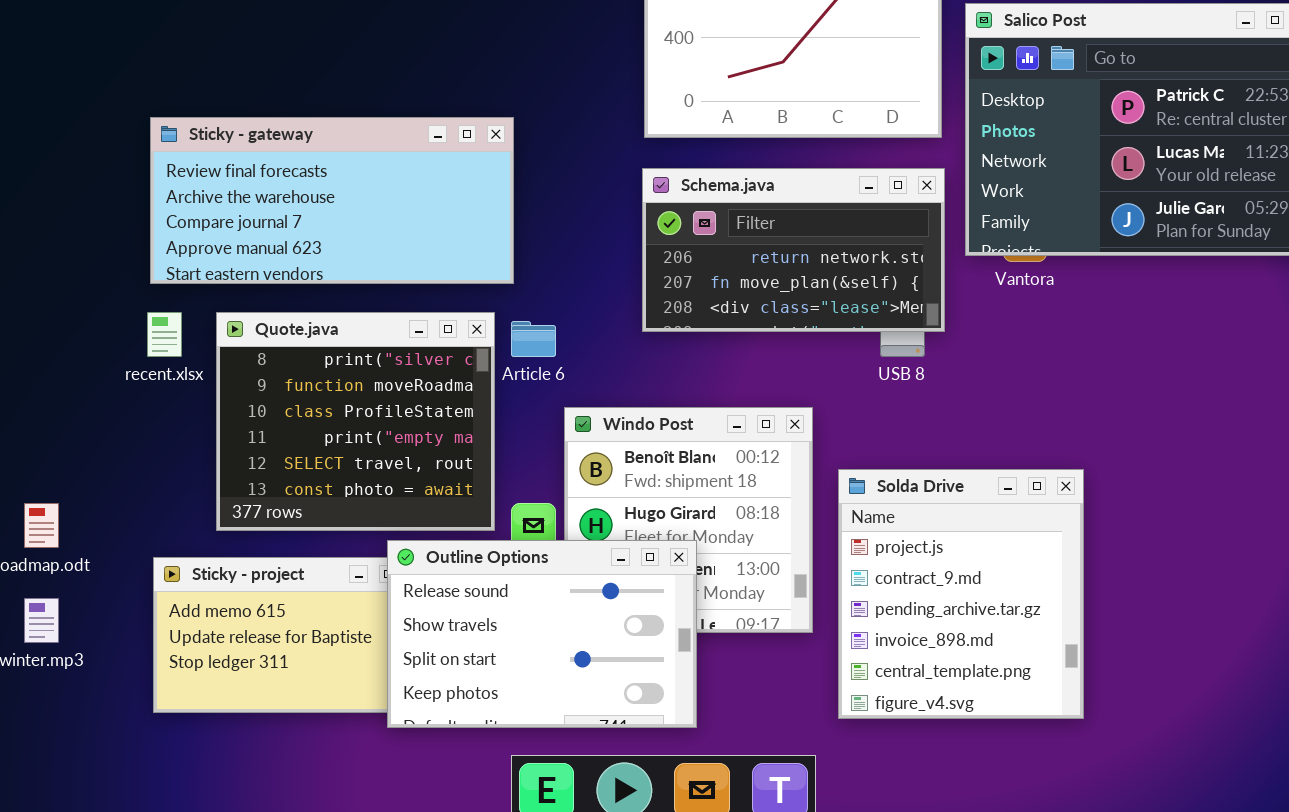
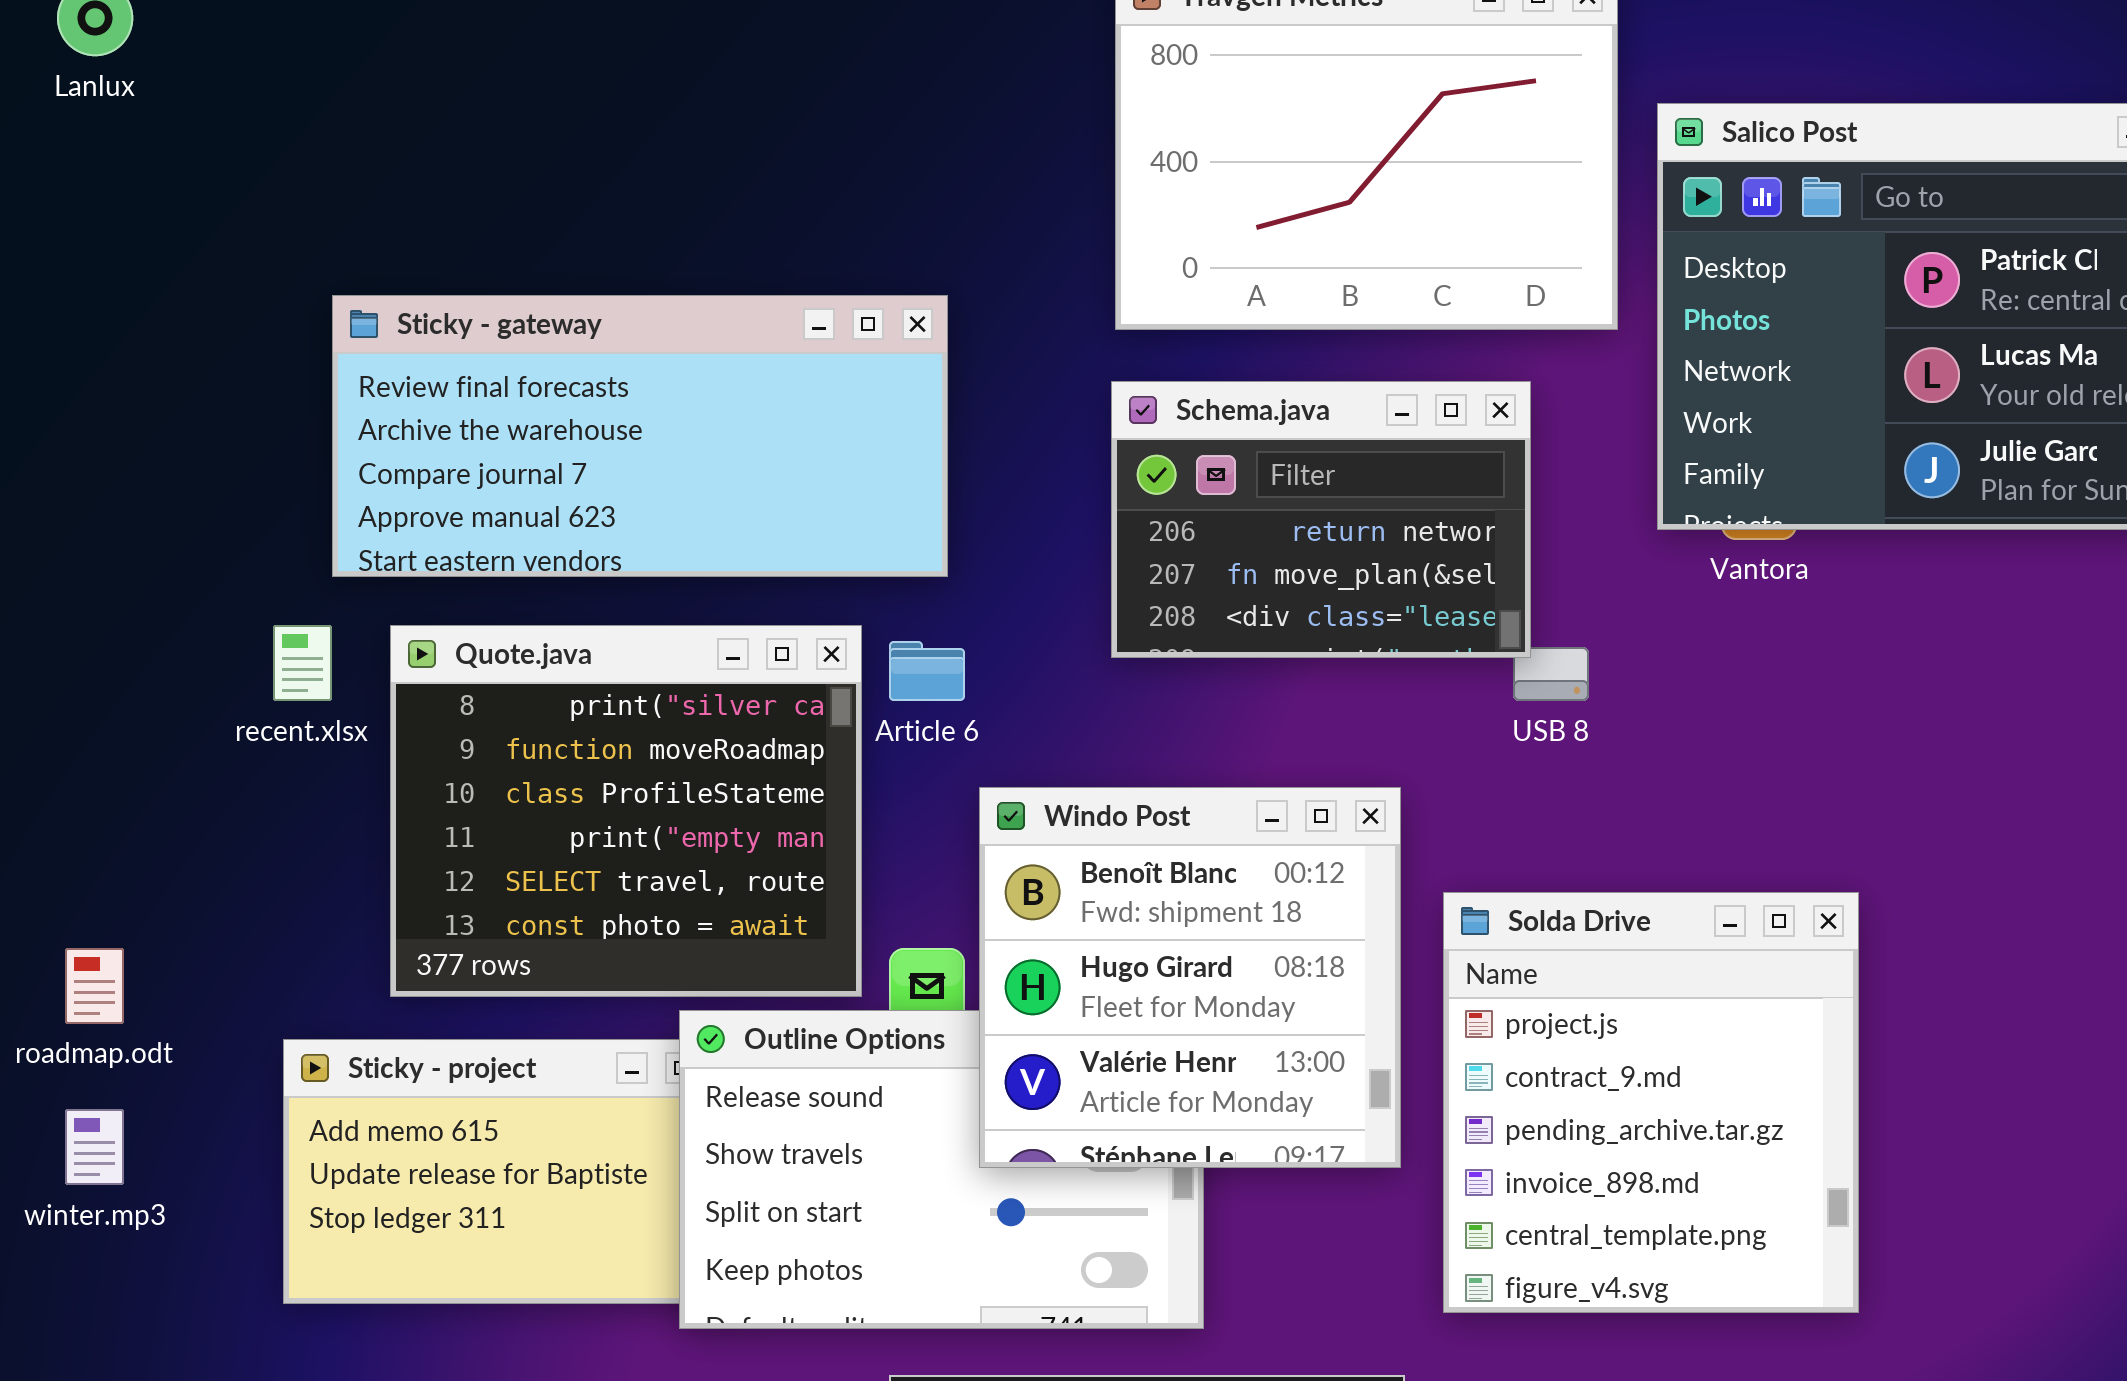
Sticky - gateway: [150,117,514,284] -> [332,295,948,577], moved
Schema.java: [642,168,945,332] -> [1111,381,1531,658], resized
Windo Post: [564,407,813,633] -> [979,787,1401,1168], raised

